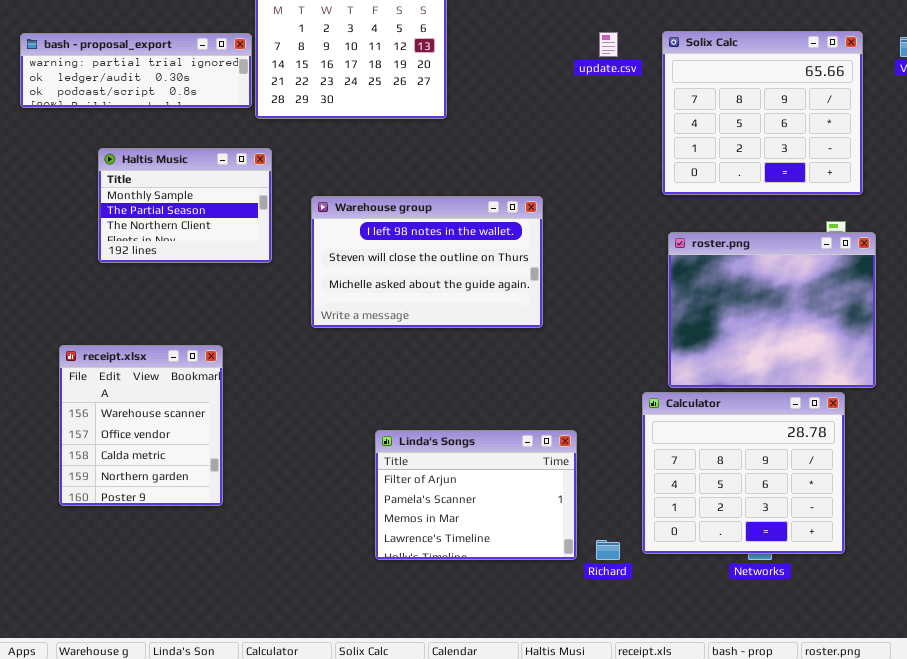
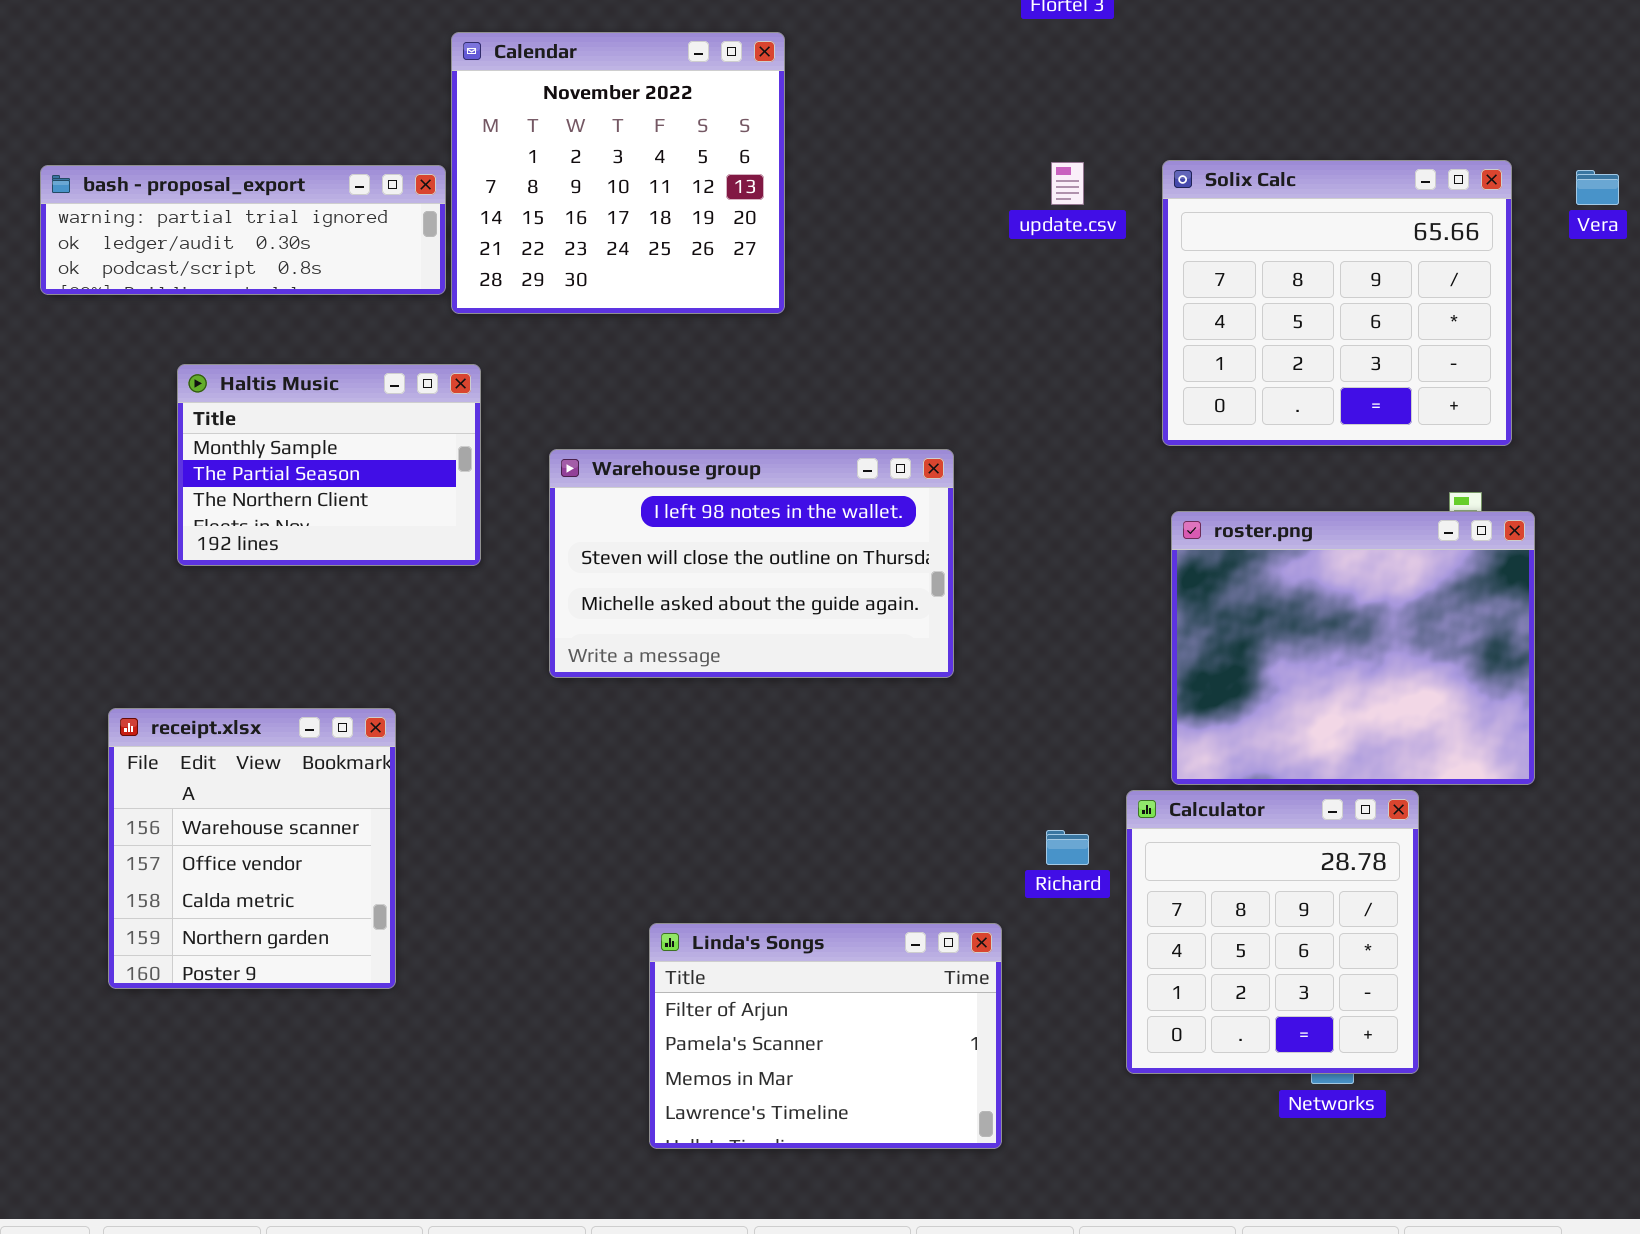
Calculator: [642,392,845,554] -> [1126,790,1419,1074], resized
Linda's Songs: [375,430,577,560] -> [649,923,1002,1149], moved
Richard: [596,540,620,560] -> [1046,830,1089,865], moved

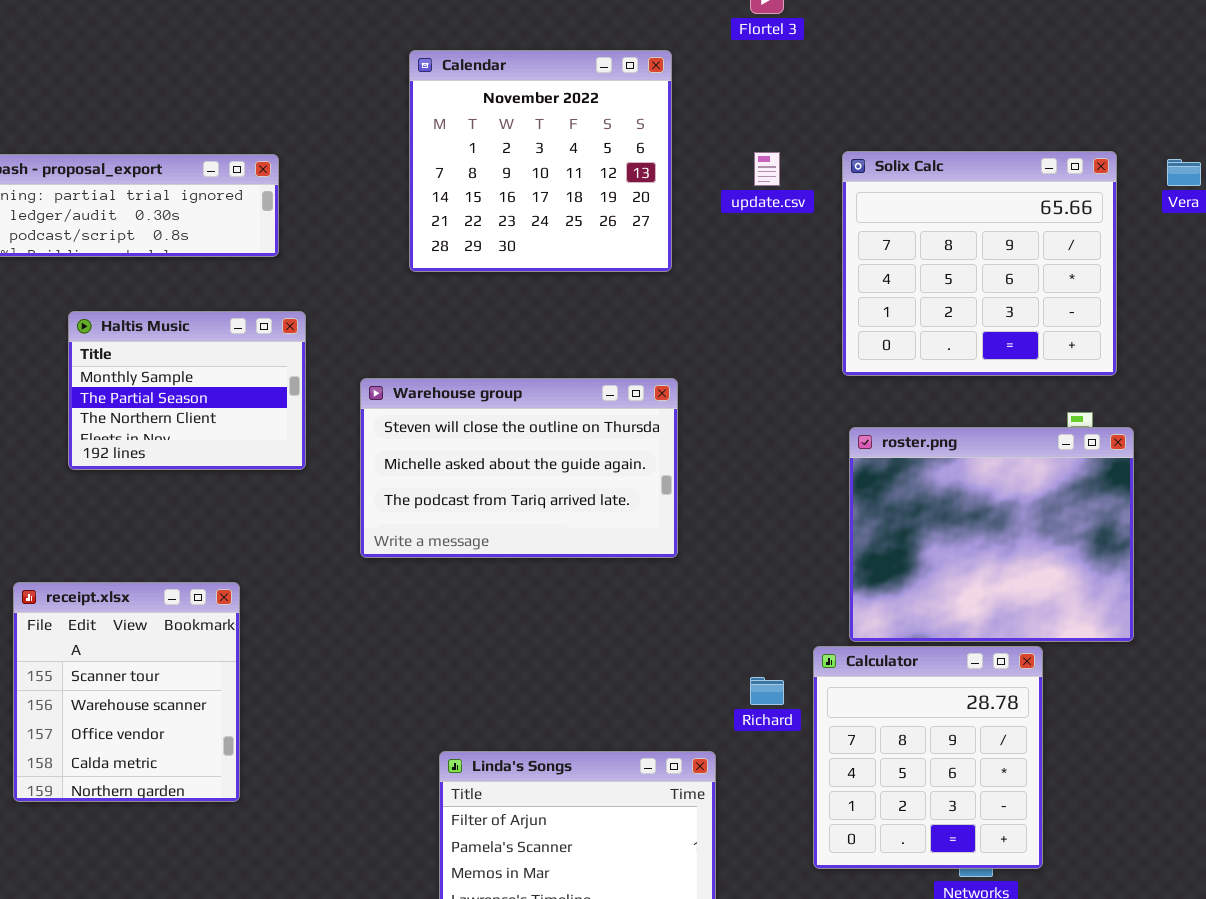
Calendar: [451,32,785,314] -> [409,50,672,272], moved
Warehouse group: [549,449,954,678] -> [360,378,678,558], scrolled down 1 row
receipt.xlsx: [108,708,396,989] -> [13,582,240,802], scrolled up 1 row

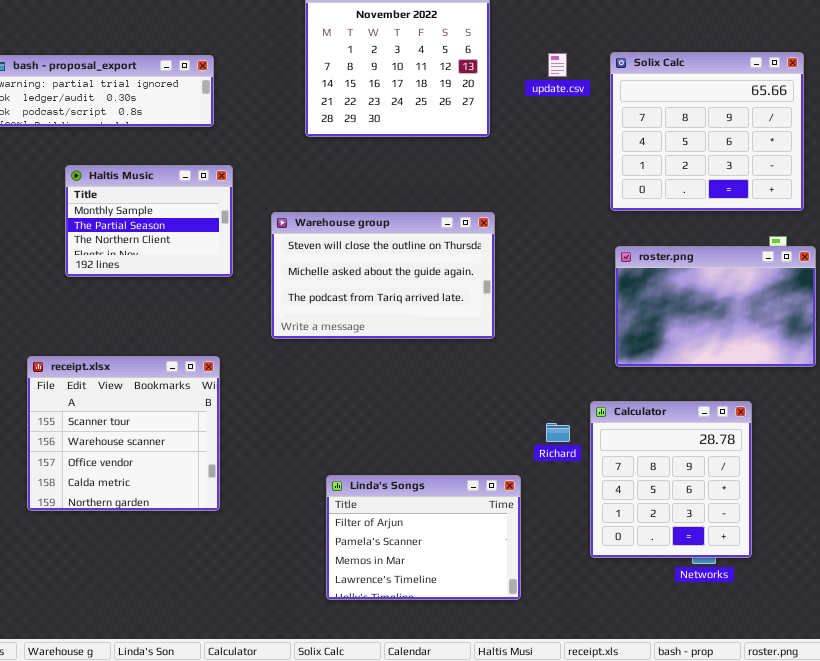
roster.png: [849,427,1134,642] -> [615,246,816,367], resized
receipt.xlsx: [13,582,240,802] -> [27,356,220,511], resized

